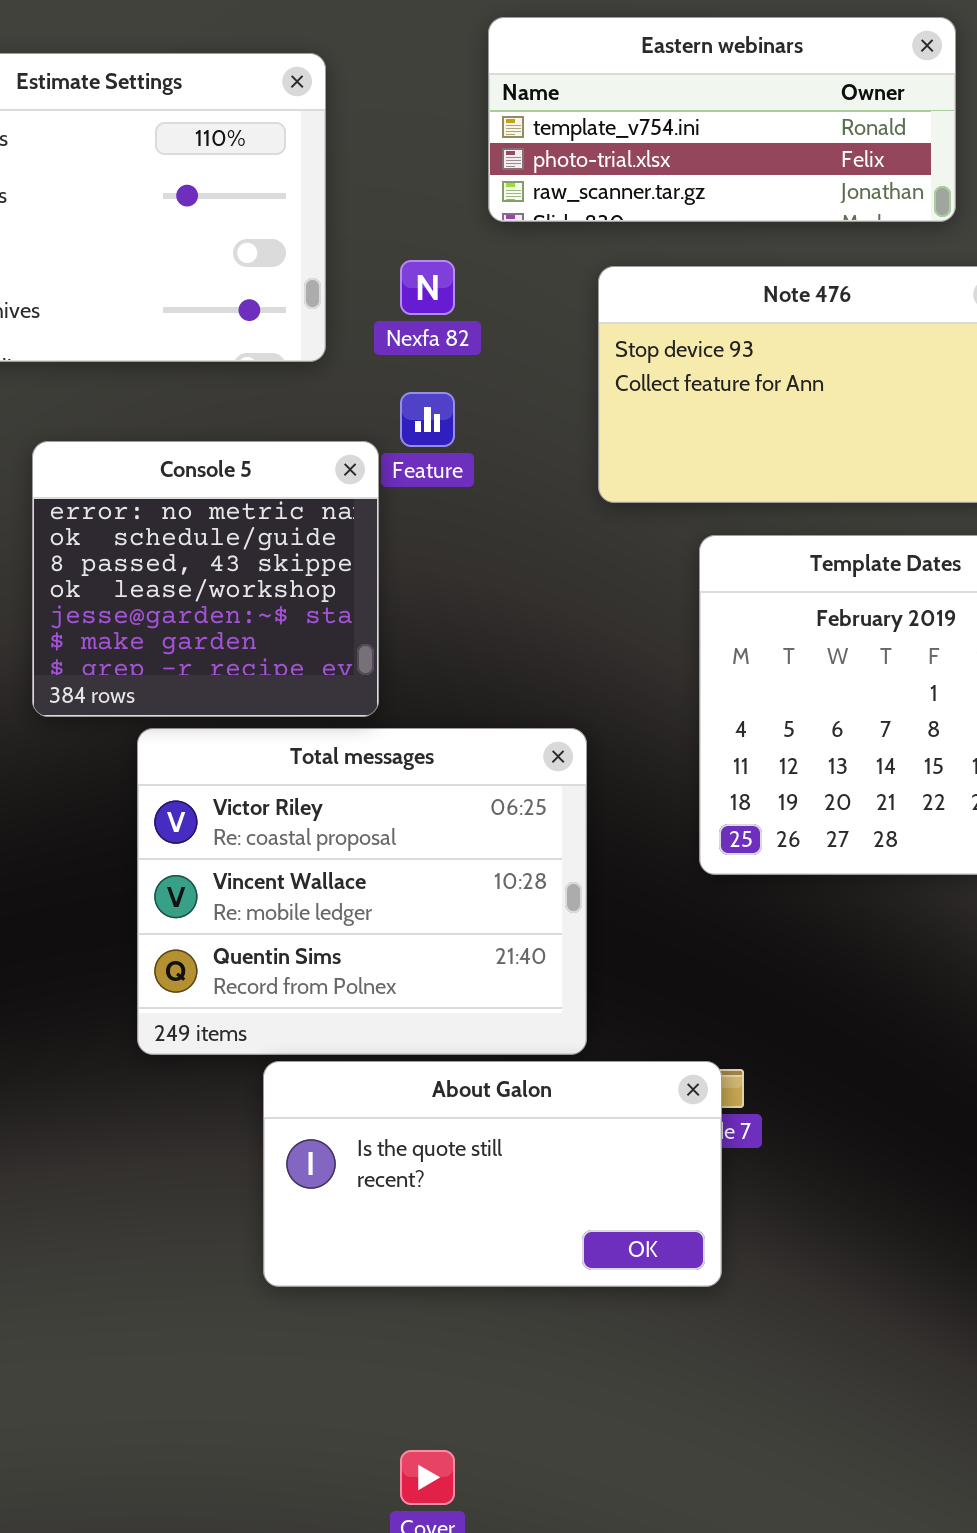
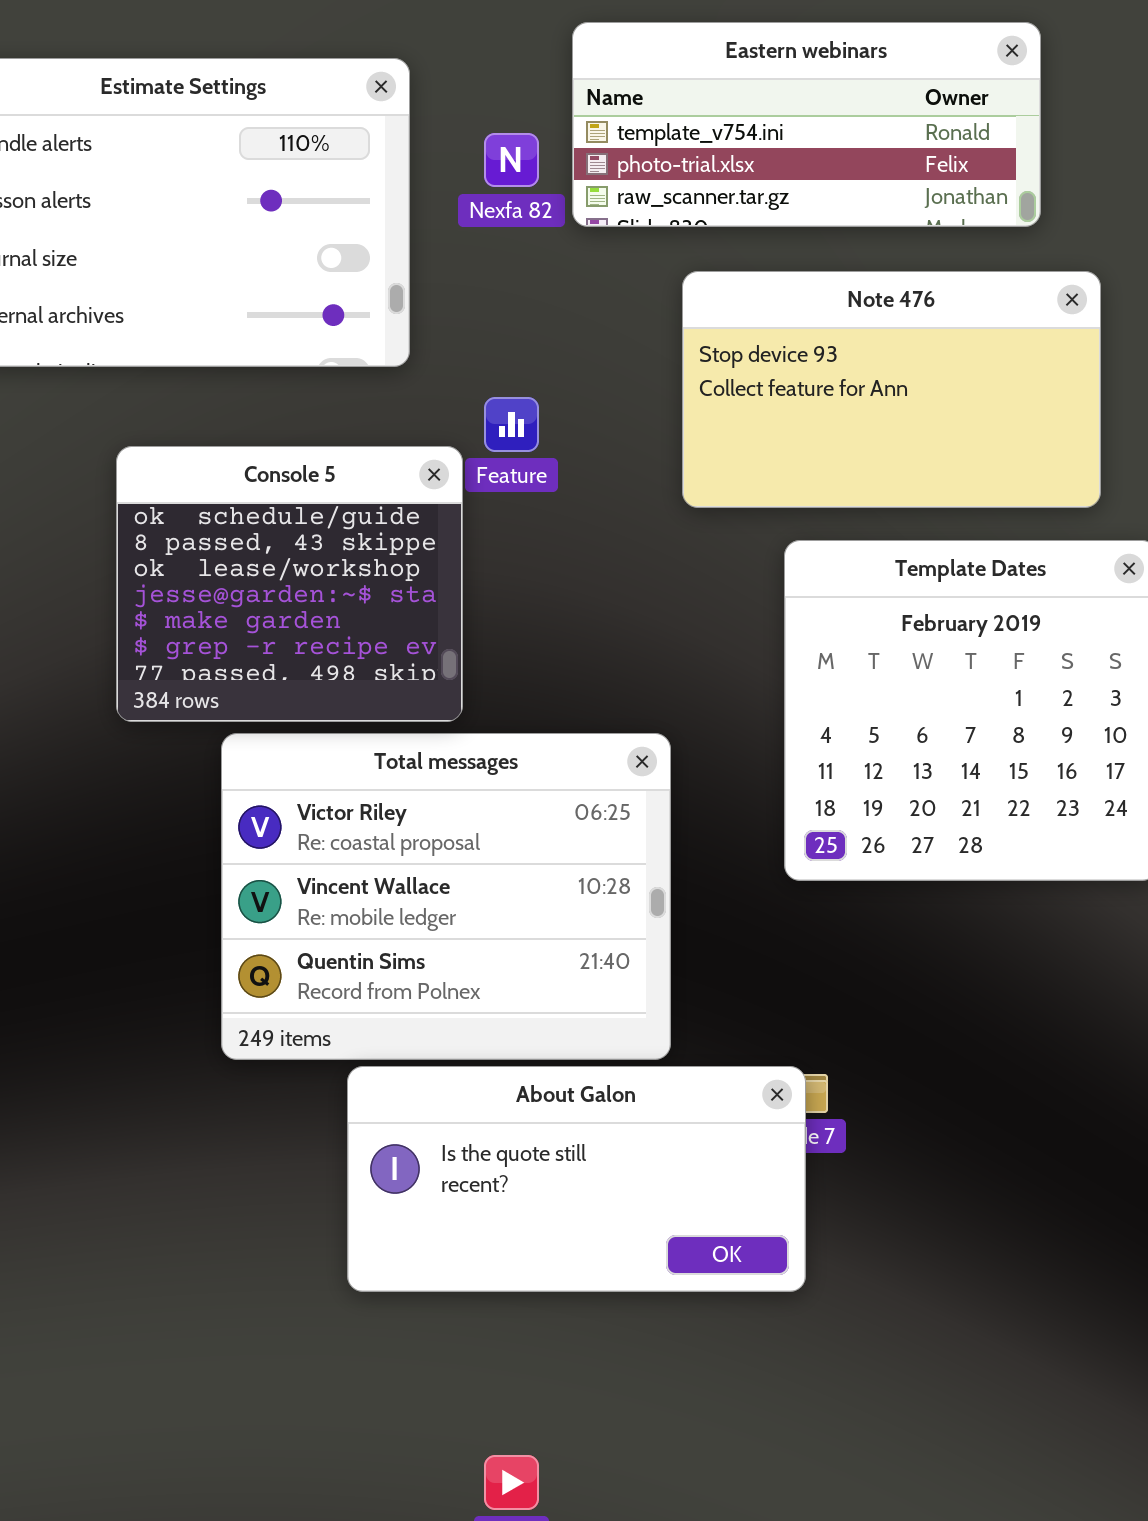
Nexfa 82: [400,260,455,315] -> [484,133,539,187], moved
Console 5: [32,441,379,717] -> [116,446,463,722], scrolled down 1 row

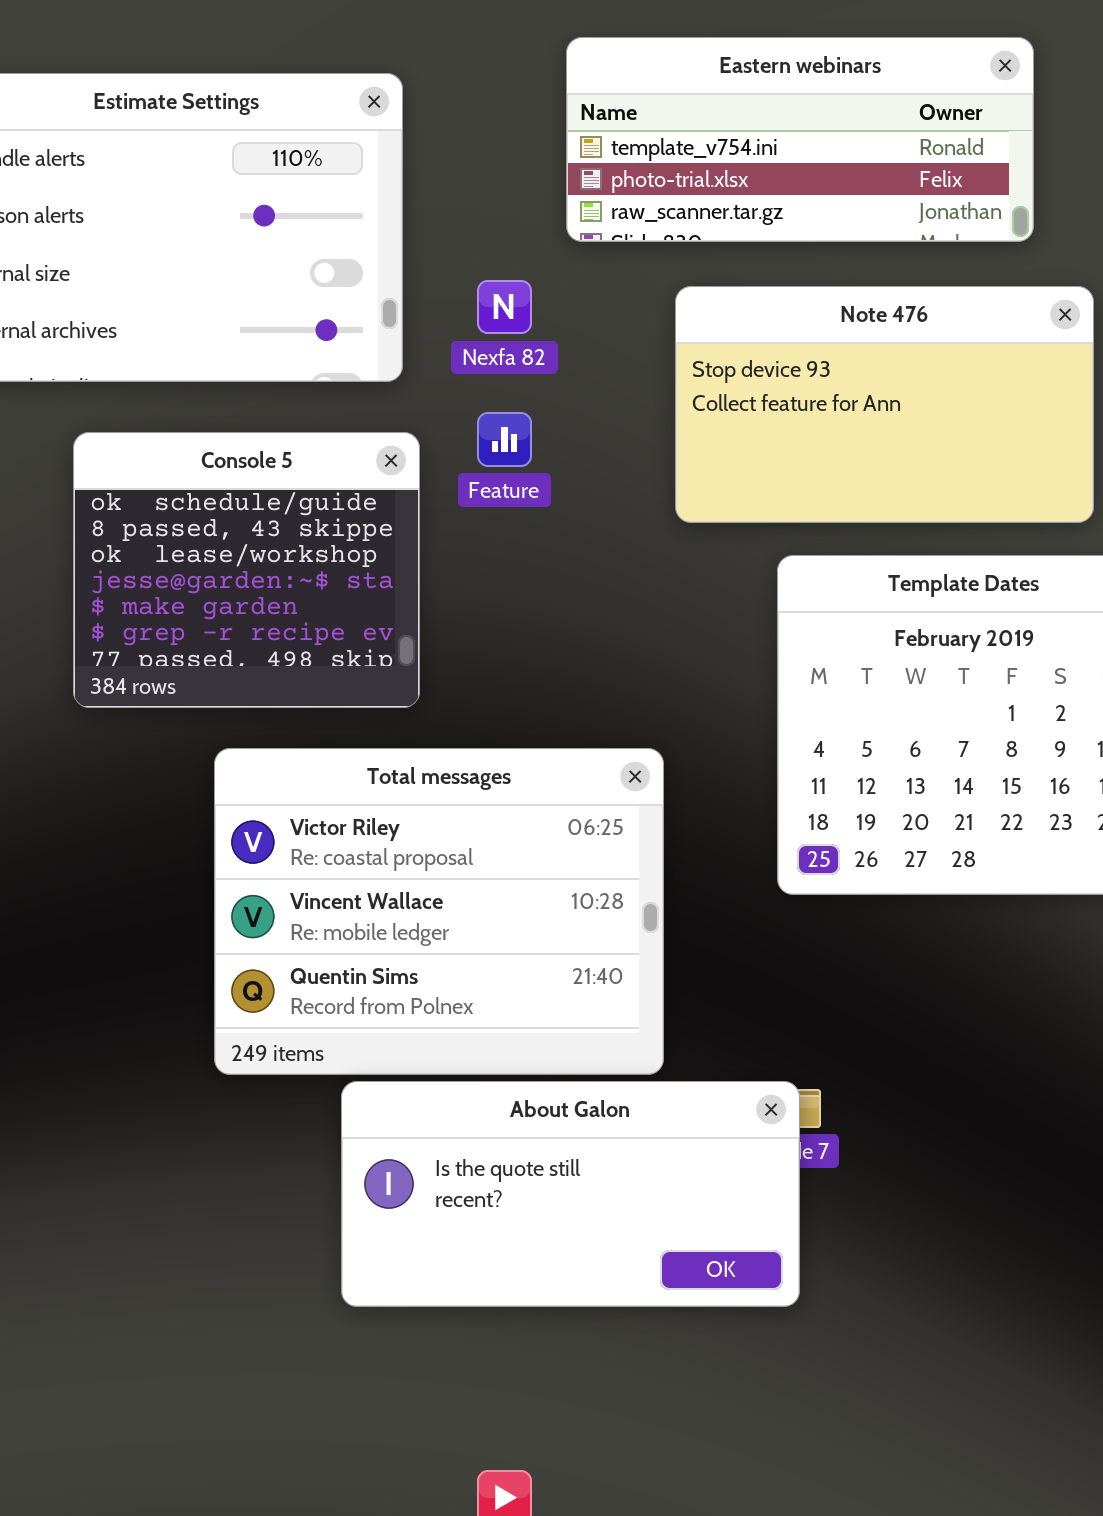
Nexfa 82: [484,133,539,187] -> [477,280,532,334], moved
Console 5: [116,446,463,722] -> [73,432,420,708], moved

